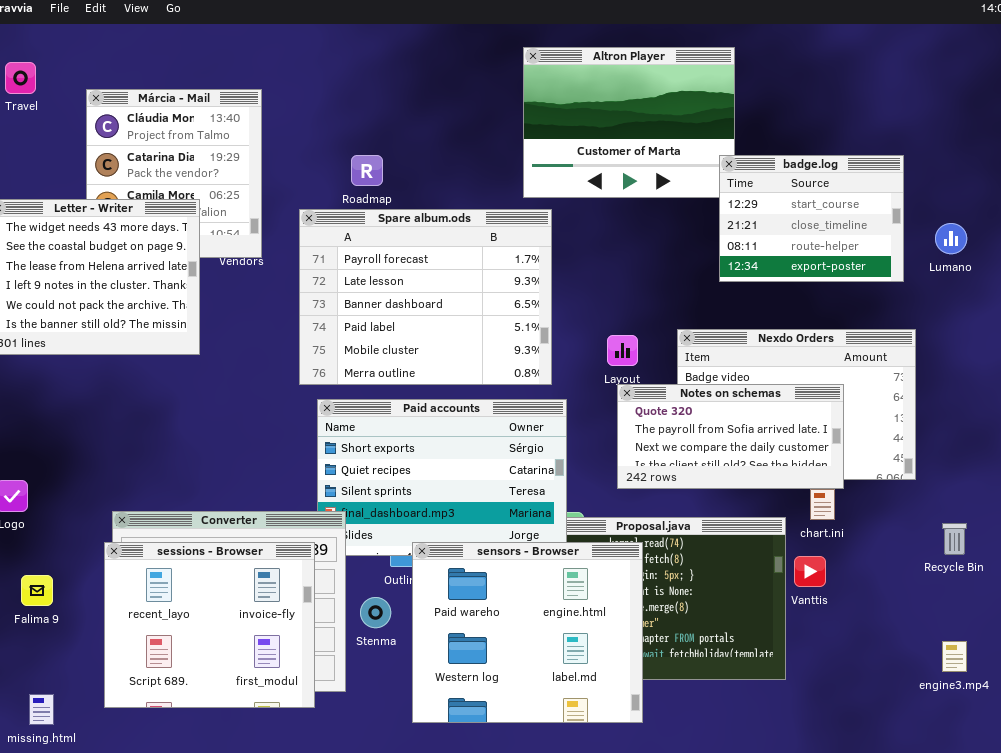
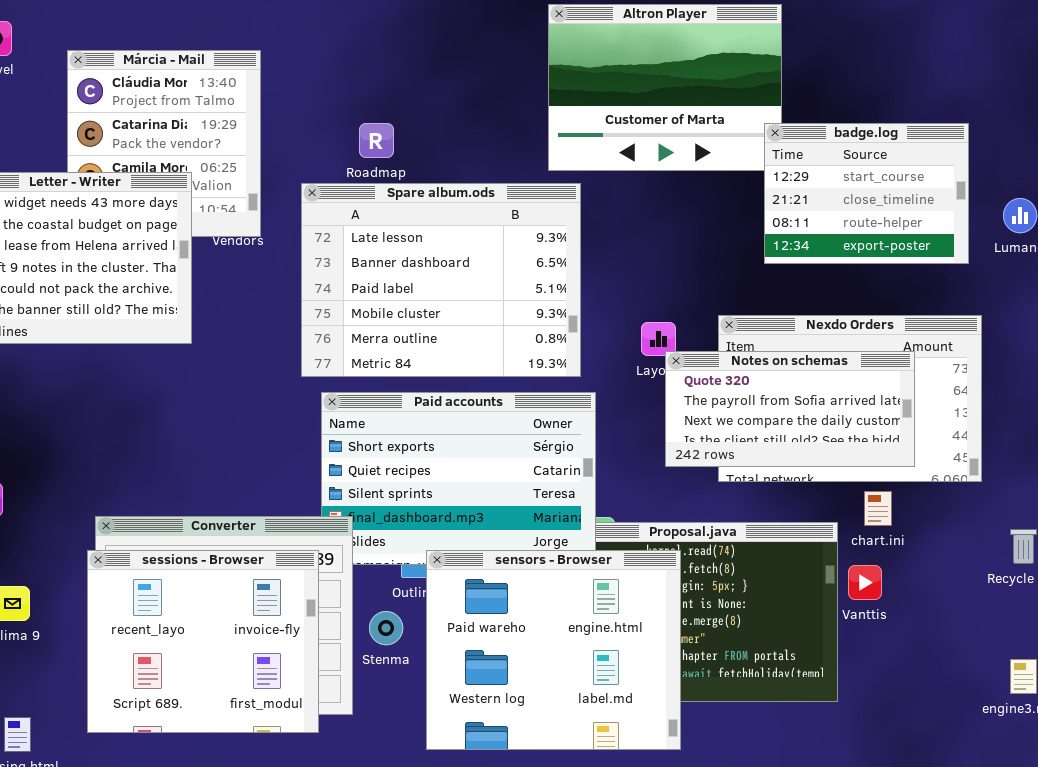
Spare album.ods: [299,209,552,385] -> [301,183,581,377], scrolled down 1 row
Notes on schemas: [617,384,844,489] -> [665,351,915,467], moved

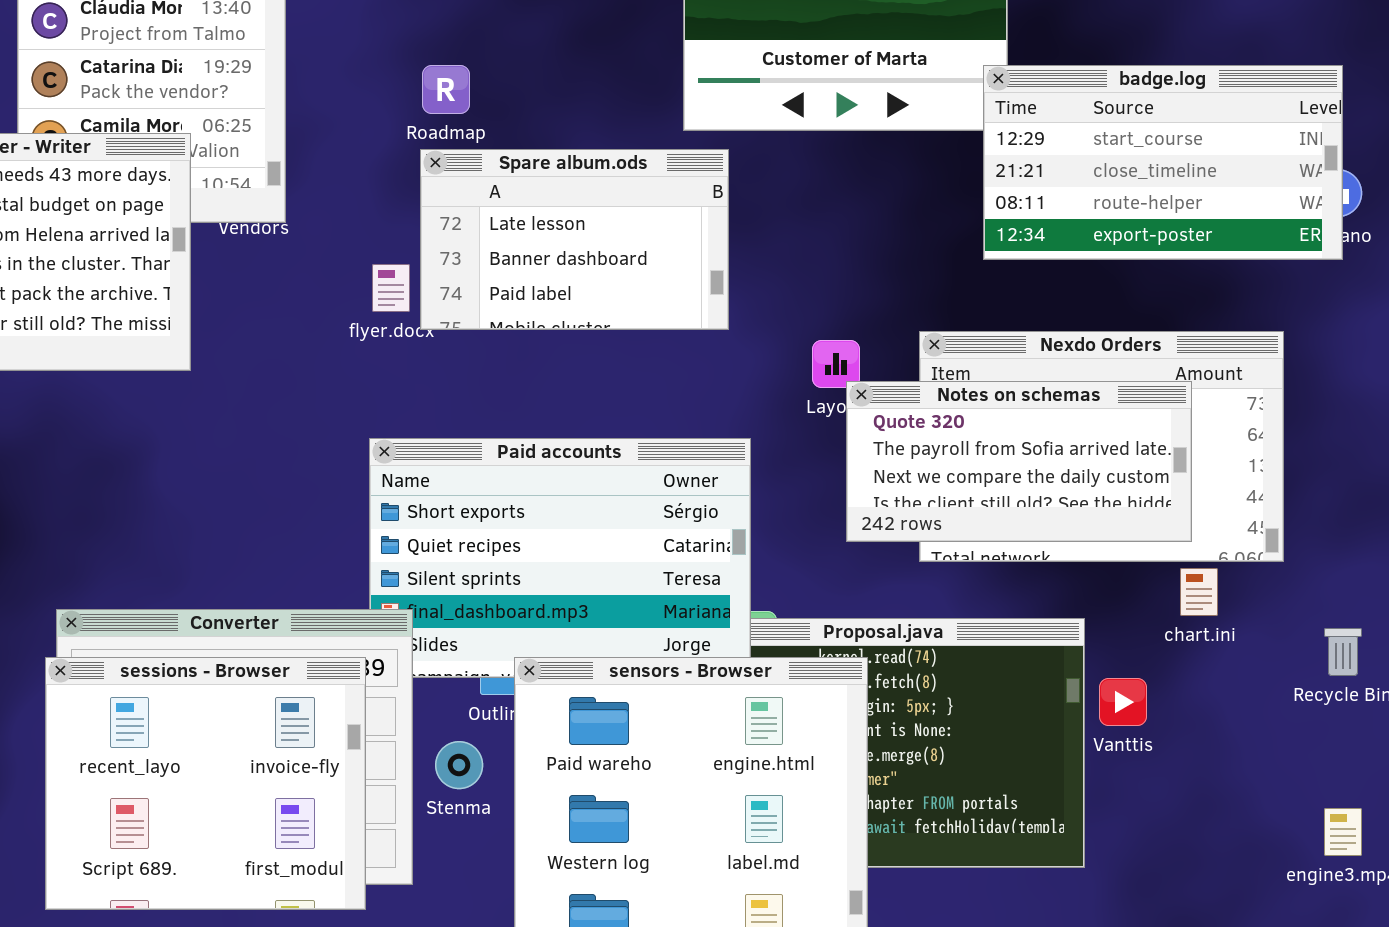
badge.log: [764,123,969,264] -> [983,65,1343,260], resized
Spare album.ods: [301,183,581,377] -> [420,149,729,330], resized
chart.ini: [864,491,892,526] -> [1180,568,1218,616], moved

